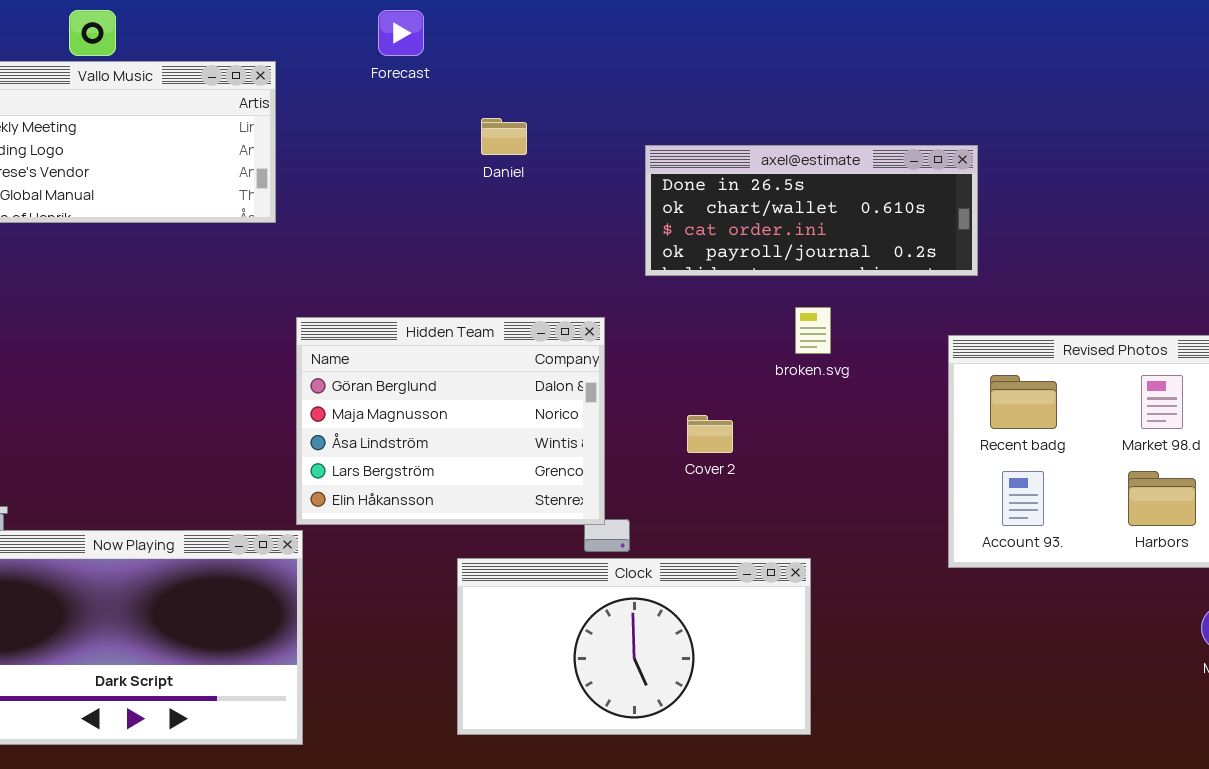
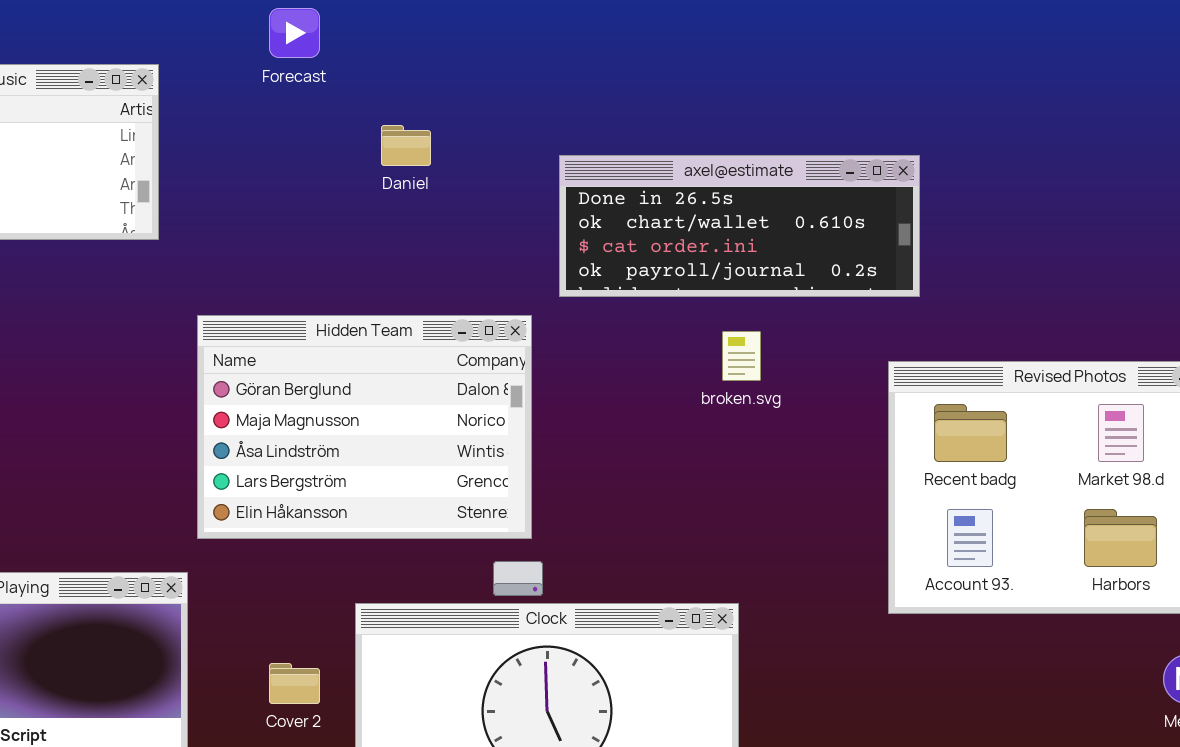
Hidden Team: [296,317,605,525] -> [197,315,532,539], moved
Cover 2: [687,415,733,453] -> [269,663,320,704], moved

